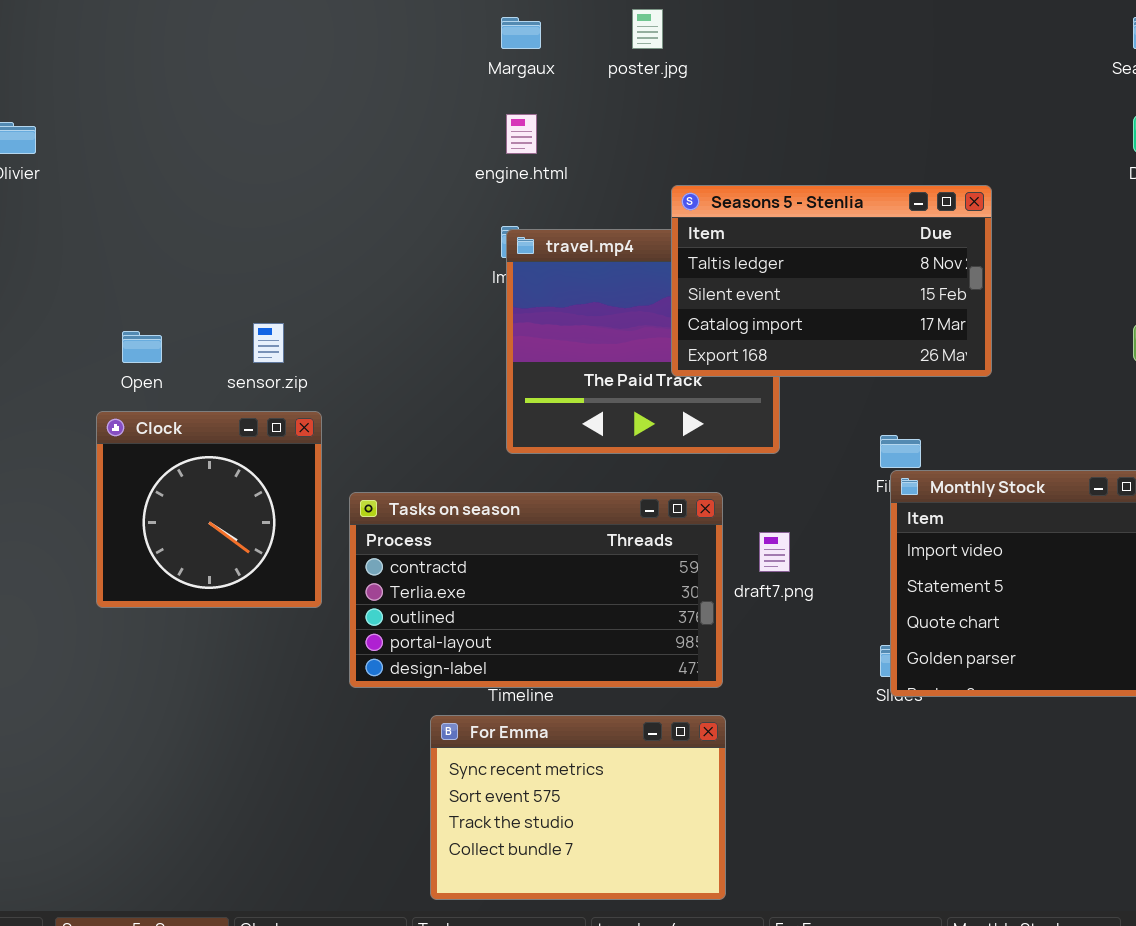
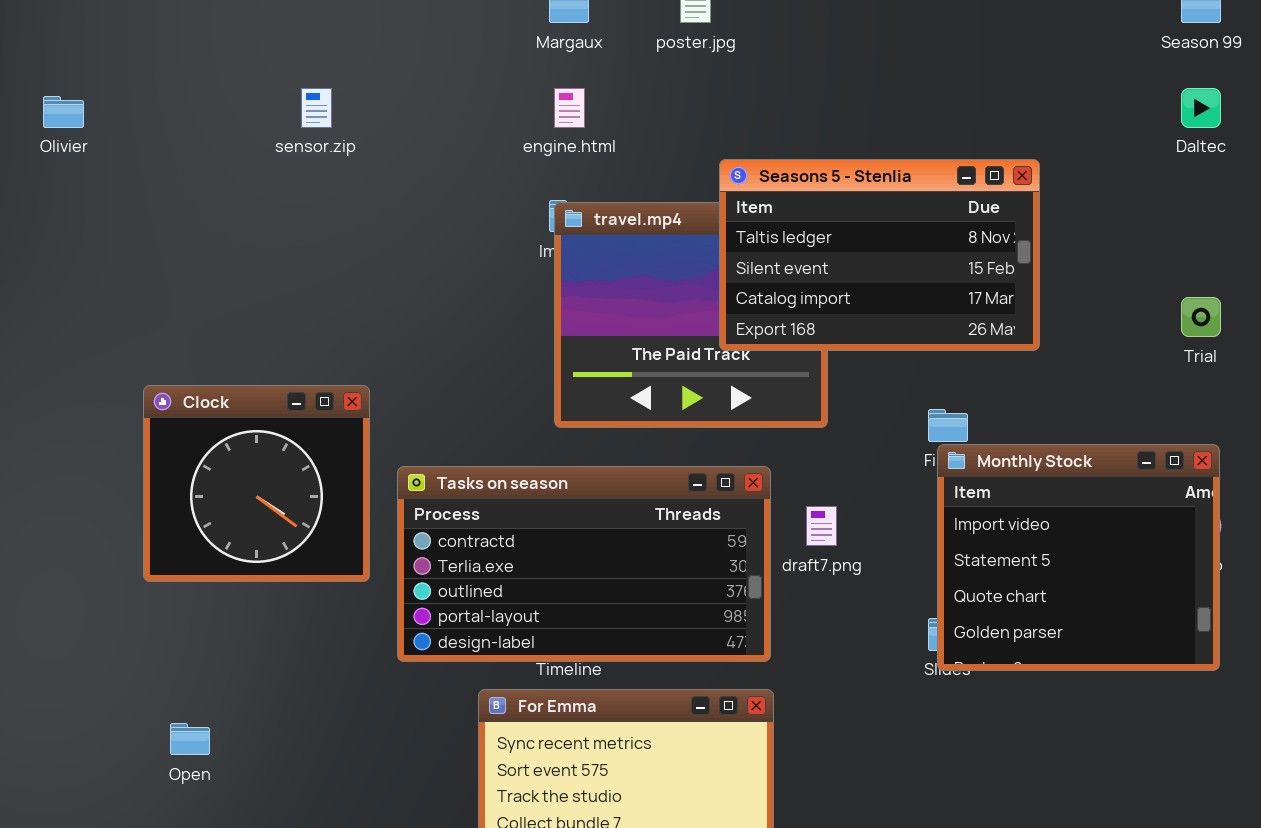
sensor.zip: [253,323,284,363] -> [301,88,332,128], moved
Open: [122,331,162,363] -> [170,723,210,755], moved

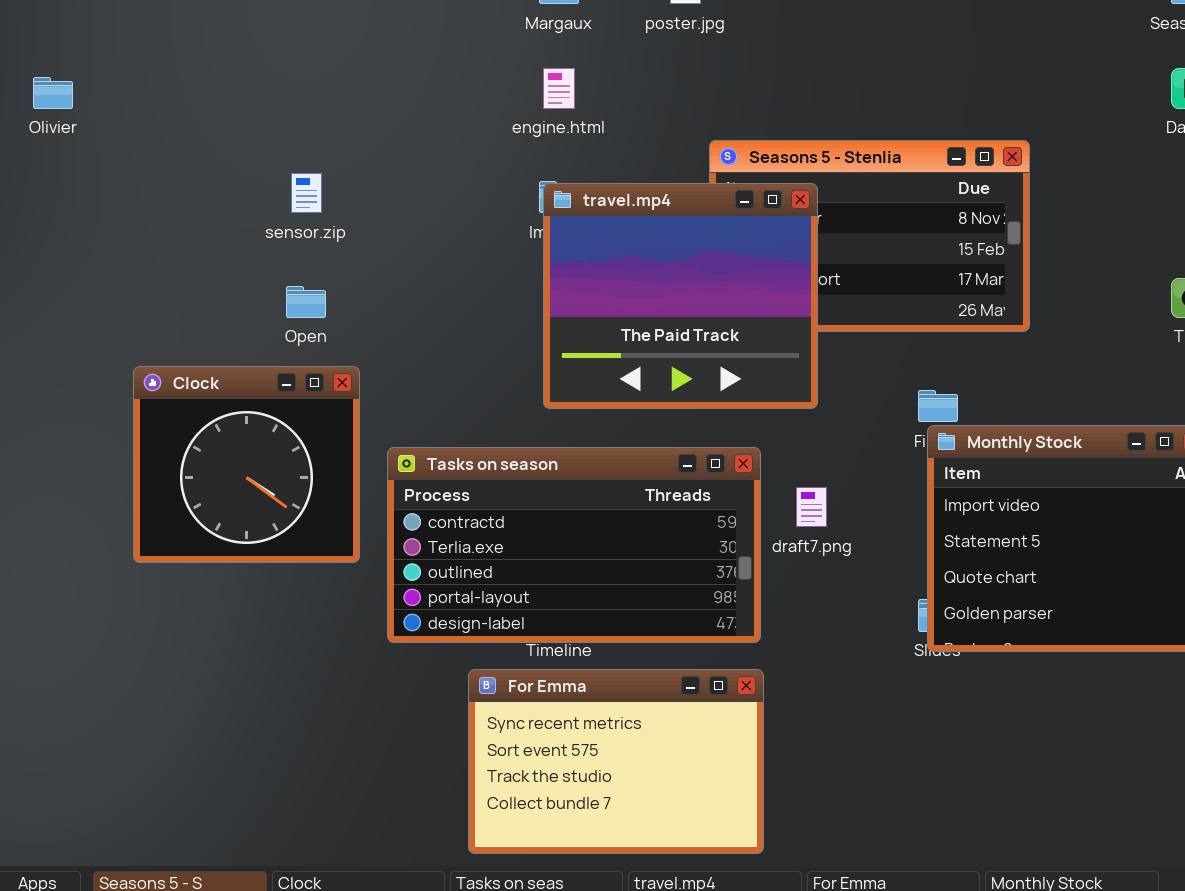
sensor.zip: [301,88,332,128] -> [291,173,322,213], moved
travel.mp4: [554,202,828,428] -> [543,183,818,409], raised
Open: [170,723,210,755] -> [286,286,326,318], moved

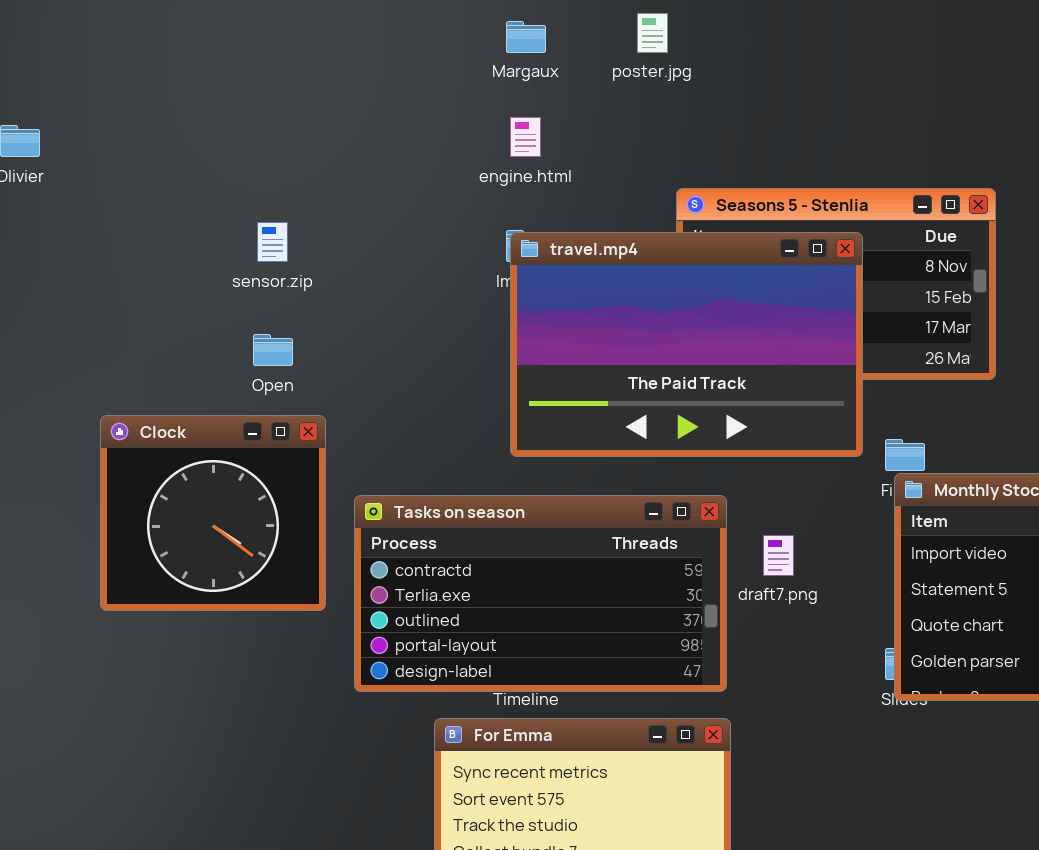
travel.mp4: [543,183,818,409] -> [510,232,863,457], resized

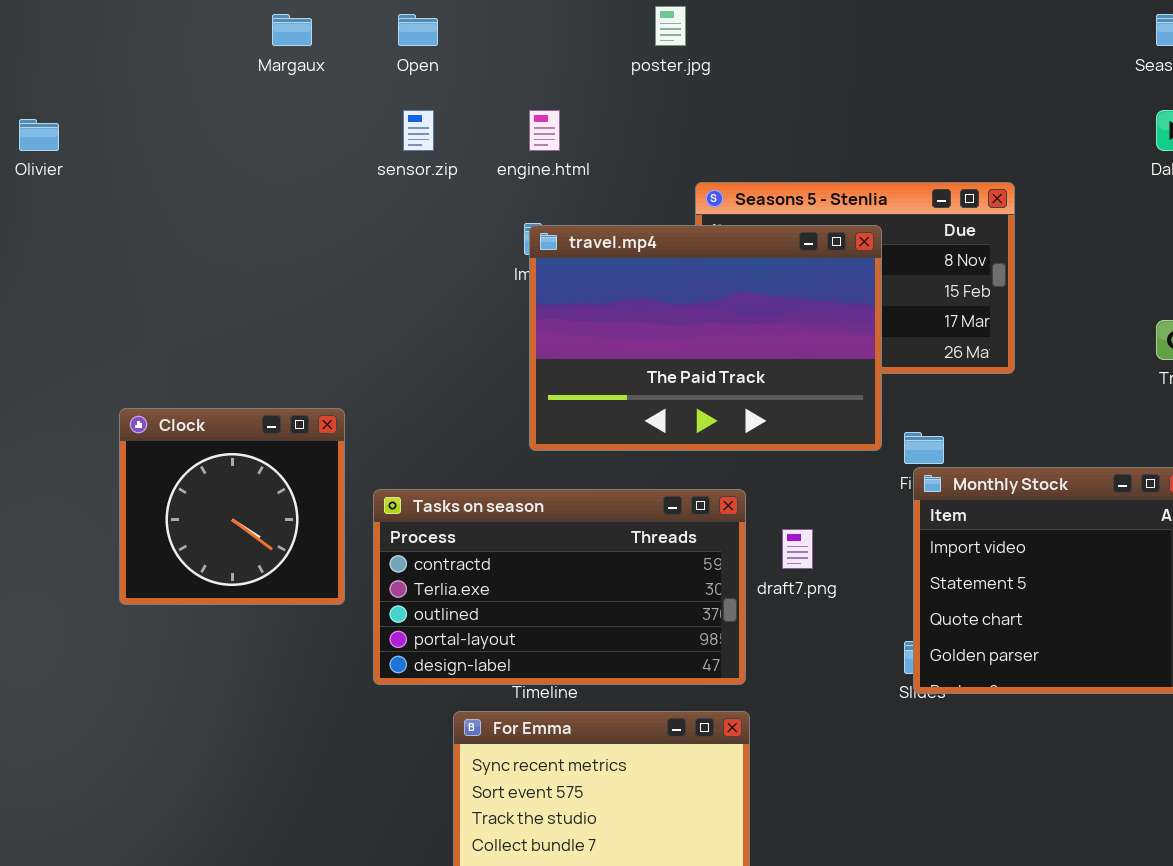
Margaux: [506,21,546,53] -> [272,14,312,46], moved
sensor.zip: [257,222,288,262] -> [403,110,434,151], moved
Open: [253,334,293,366] -> [398,14,438,46], moved

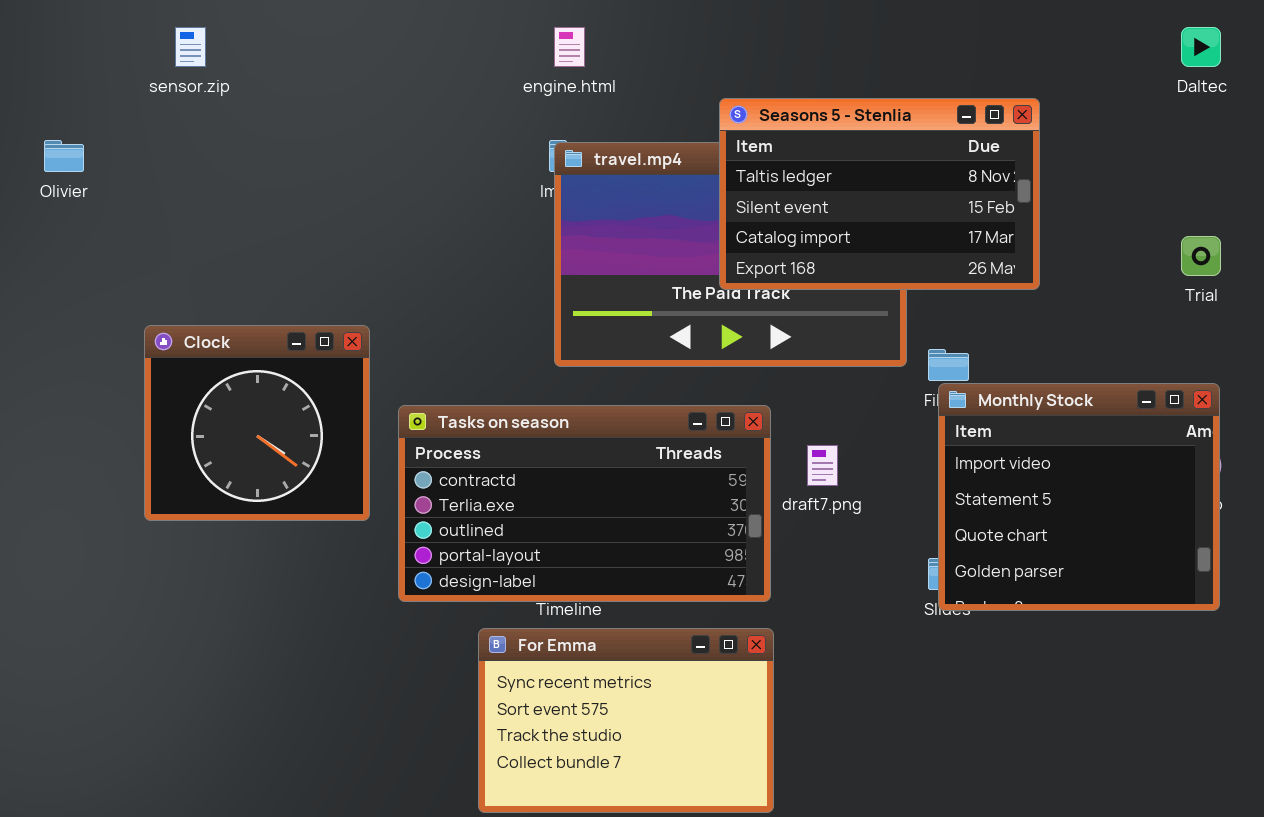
sensor.zip: [403,110,434,151] -> [175,27,206,67], moved
Olivier: [19,119,59,151] -> [44,140,84,172], moved
Seasons 5 - Stenlia: [695,182,1015,374] -> [719,98,1040,290], raised

